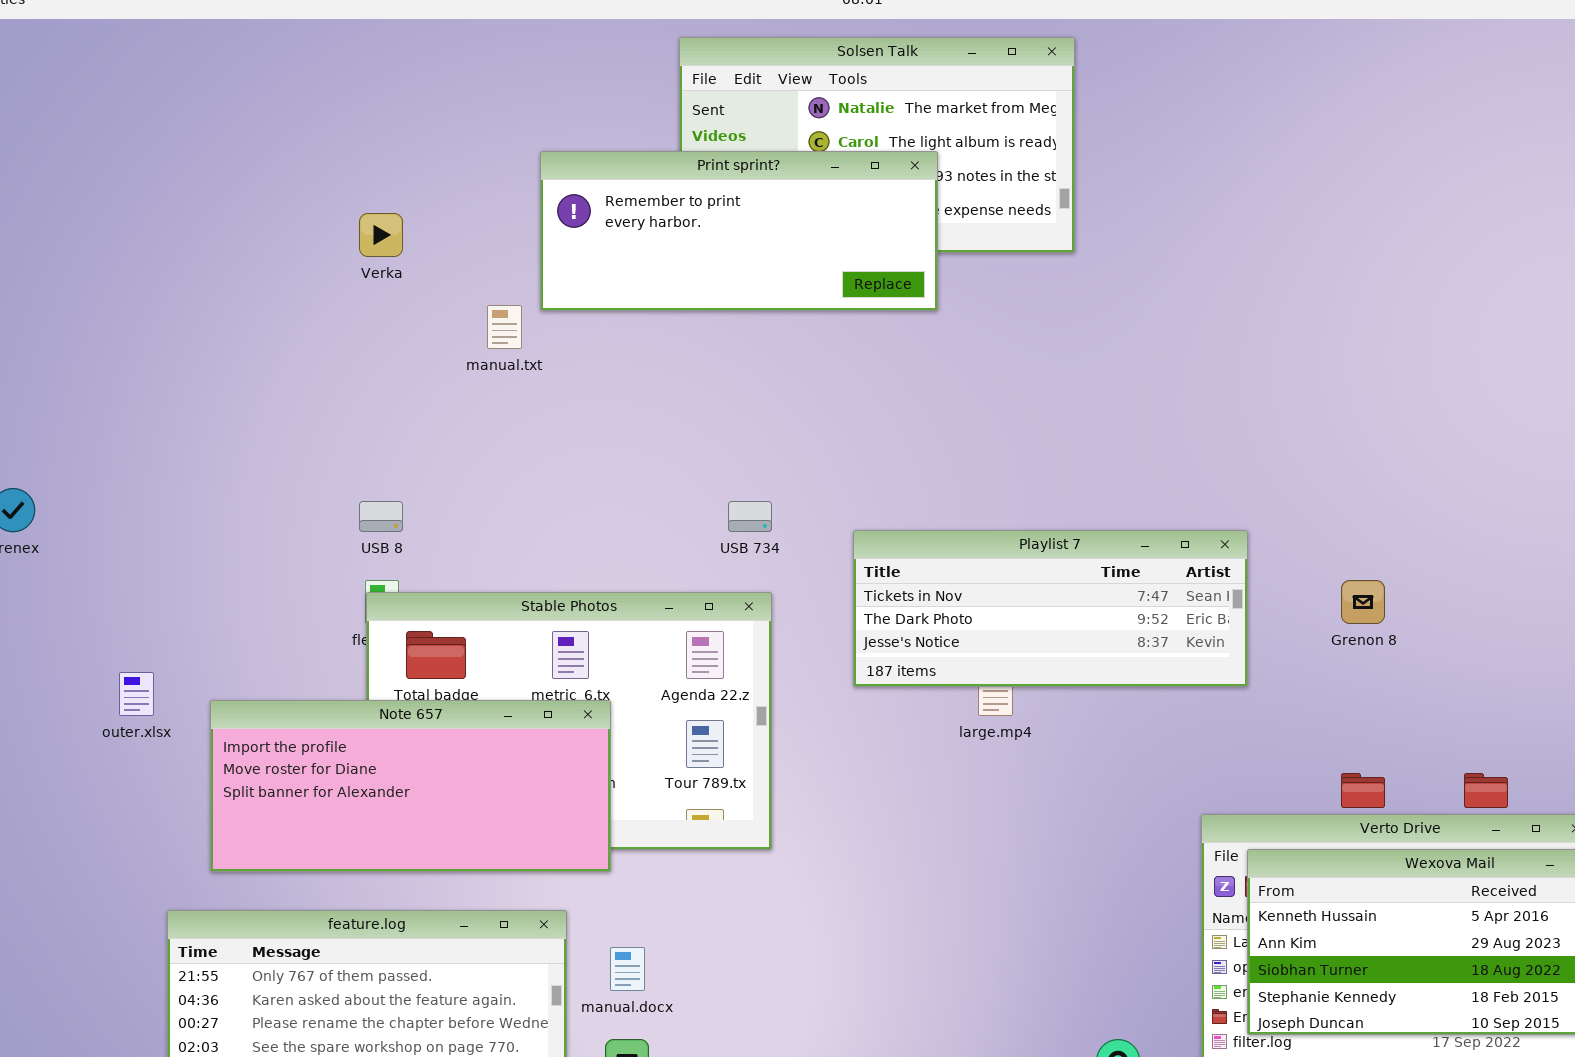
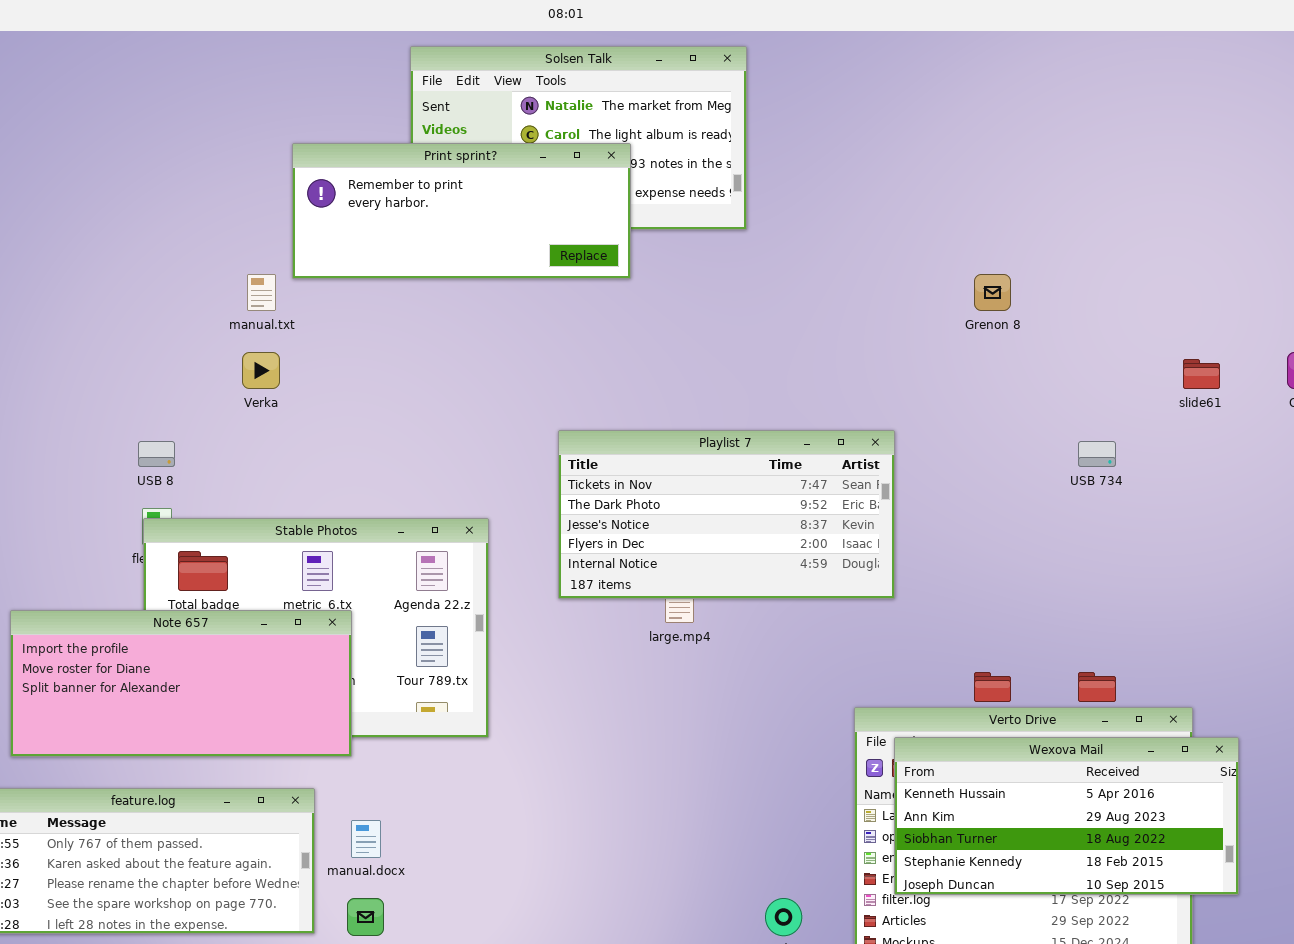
Verka: [359,213,403,257] -> [242,352,280,389], moved
USB 734: [728,501,772,532] -> [1078,441,1116,467], moved
Playlist 7: [853,530,1248,687] -> [558,430,895,599], resized
Grenon 8: [1341,580,1385,624] -> [974,274,1011,311], moved

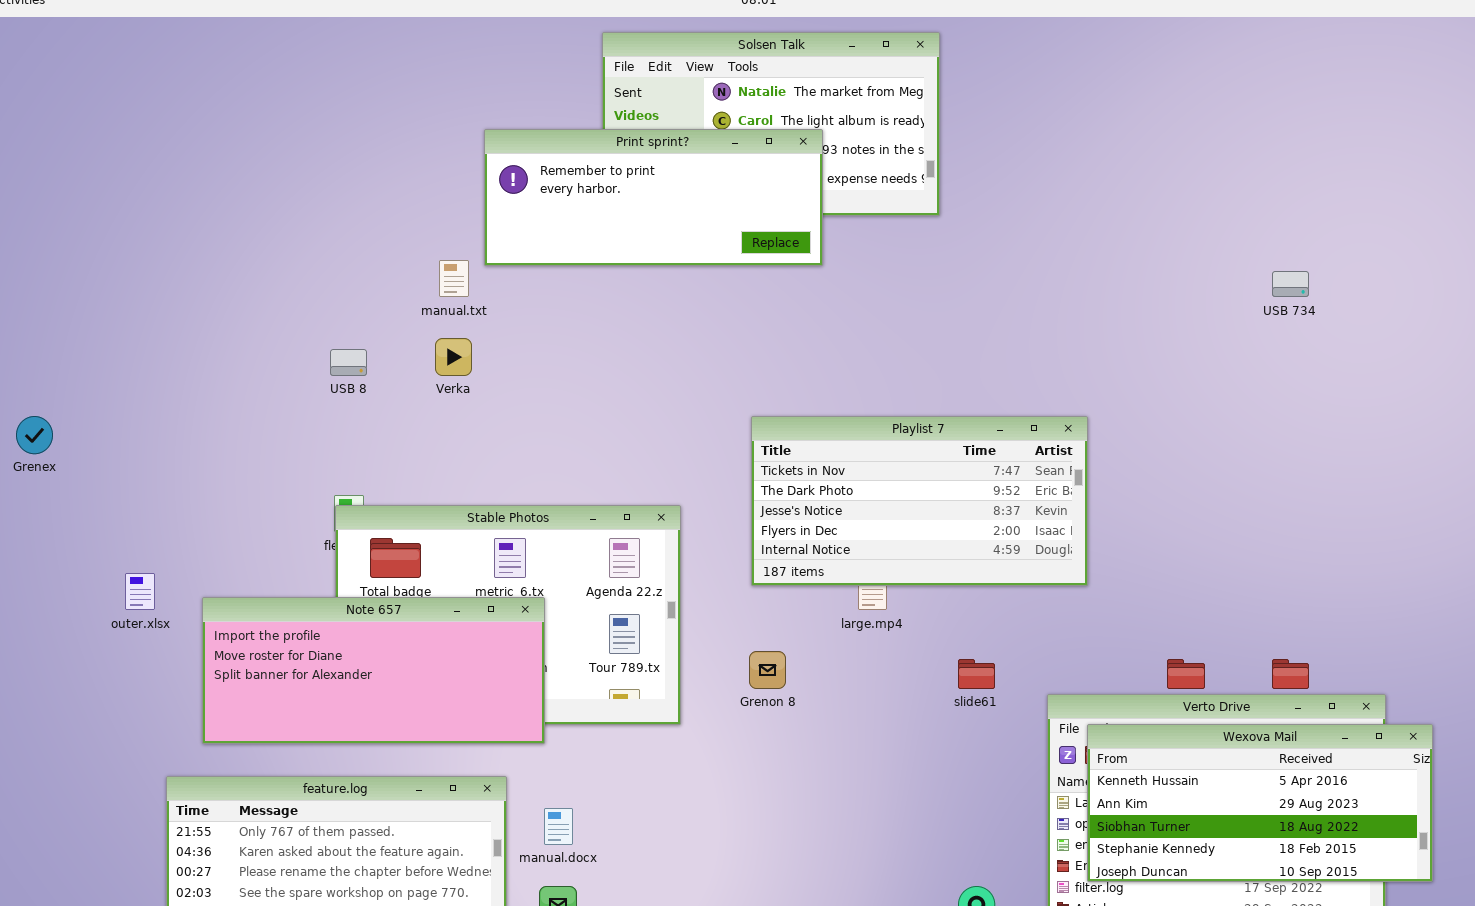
Grenon 8: [974,274,1011,311] -> [749,651,786,689], moved
slide61: [1183,359,1220,389] -> [958,659,995,689], moved
USB 8: [138,441,175,467] -> [330,349,367,376], moved
USB 734: [1078,441,1116,467] -> [1272,271,1309,297], moved

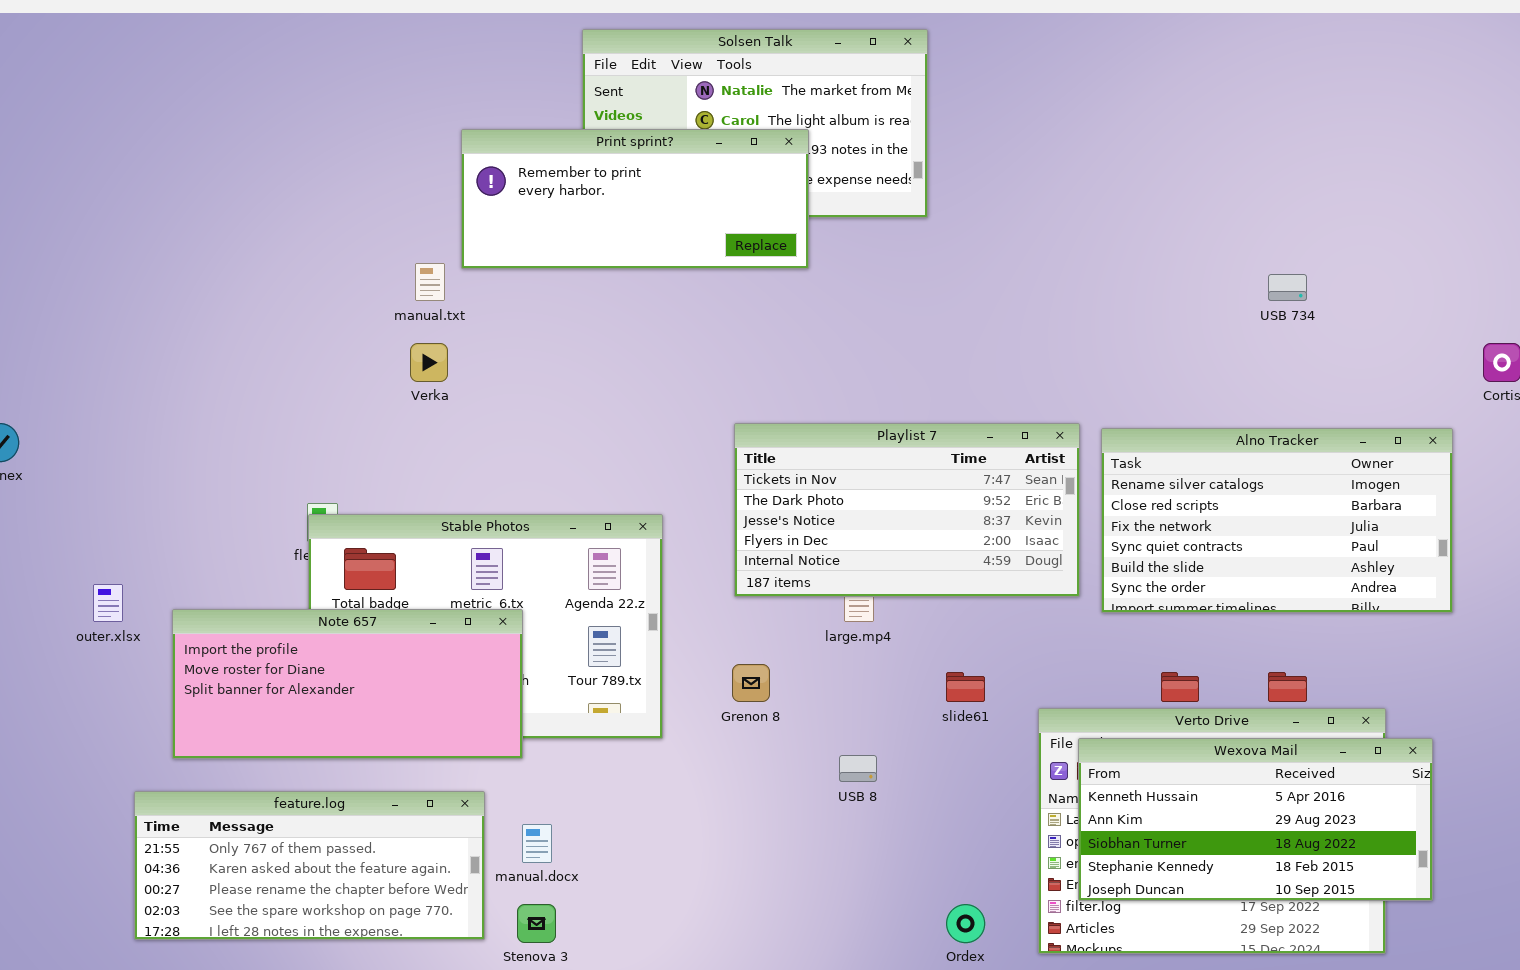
USB 8: [330,349,367,376] -> [839,755,877,782], moved
Alno Tracker: none -> [1101,428,1453,613], opened

